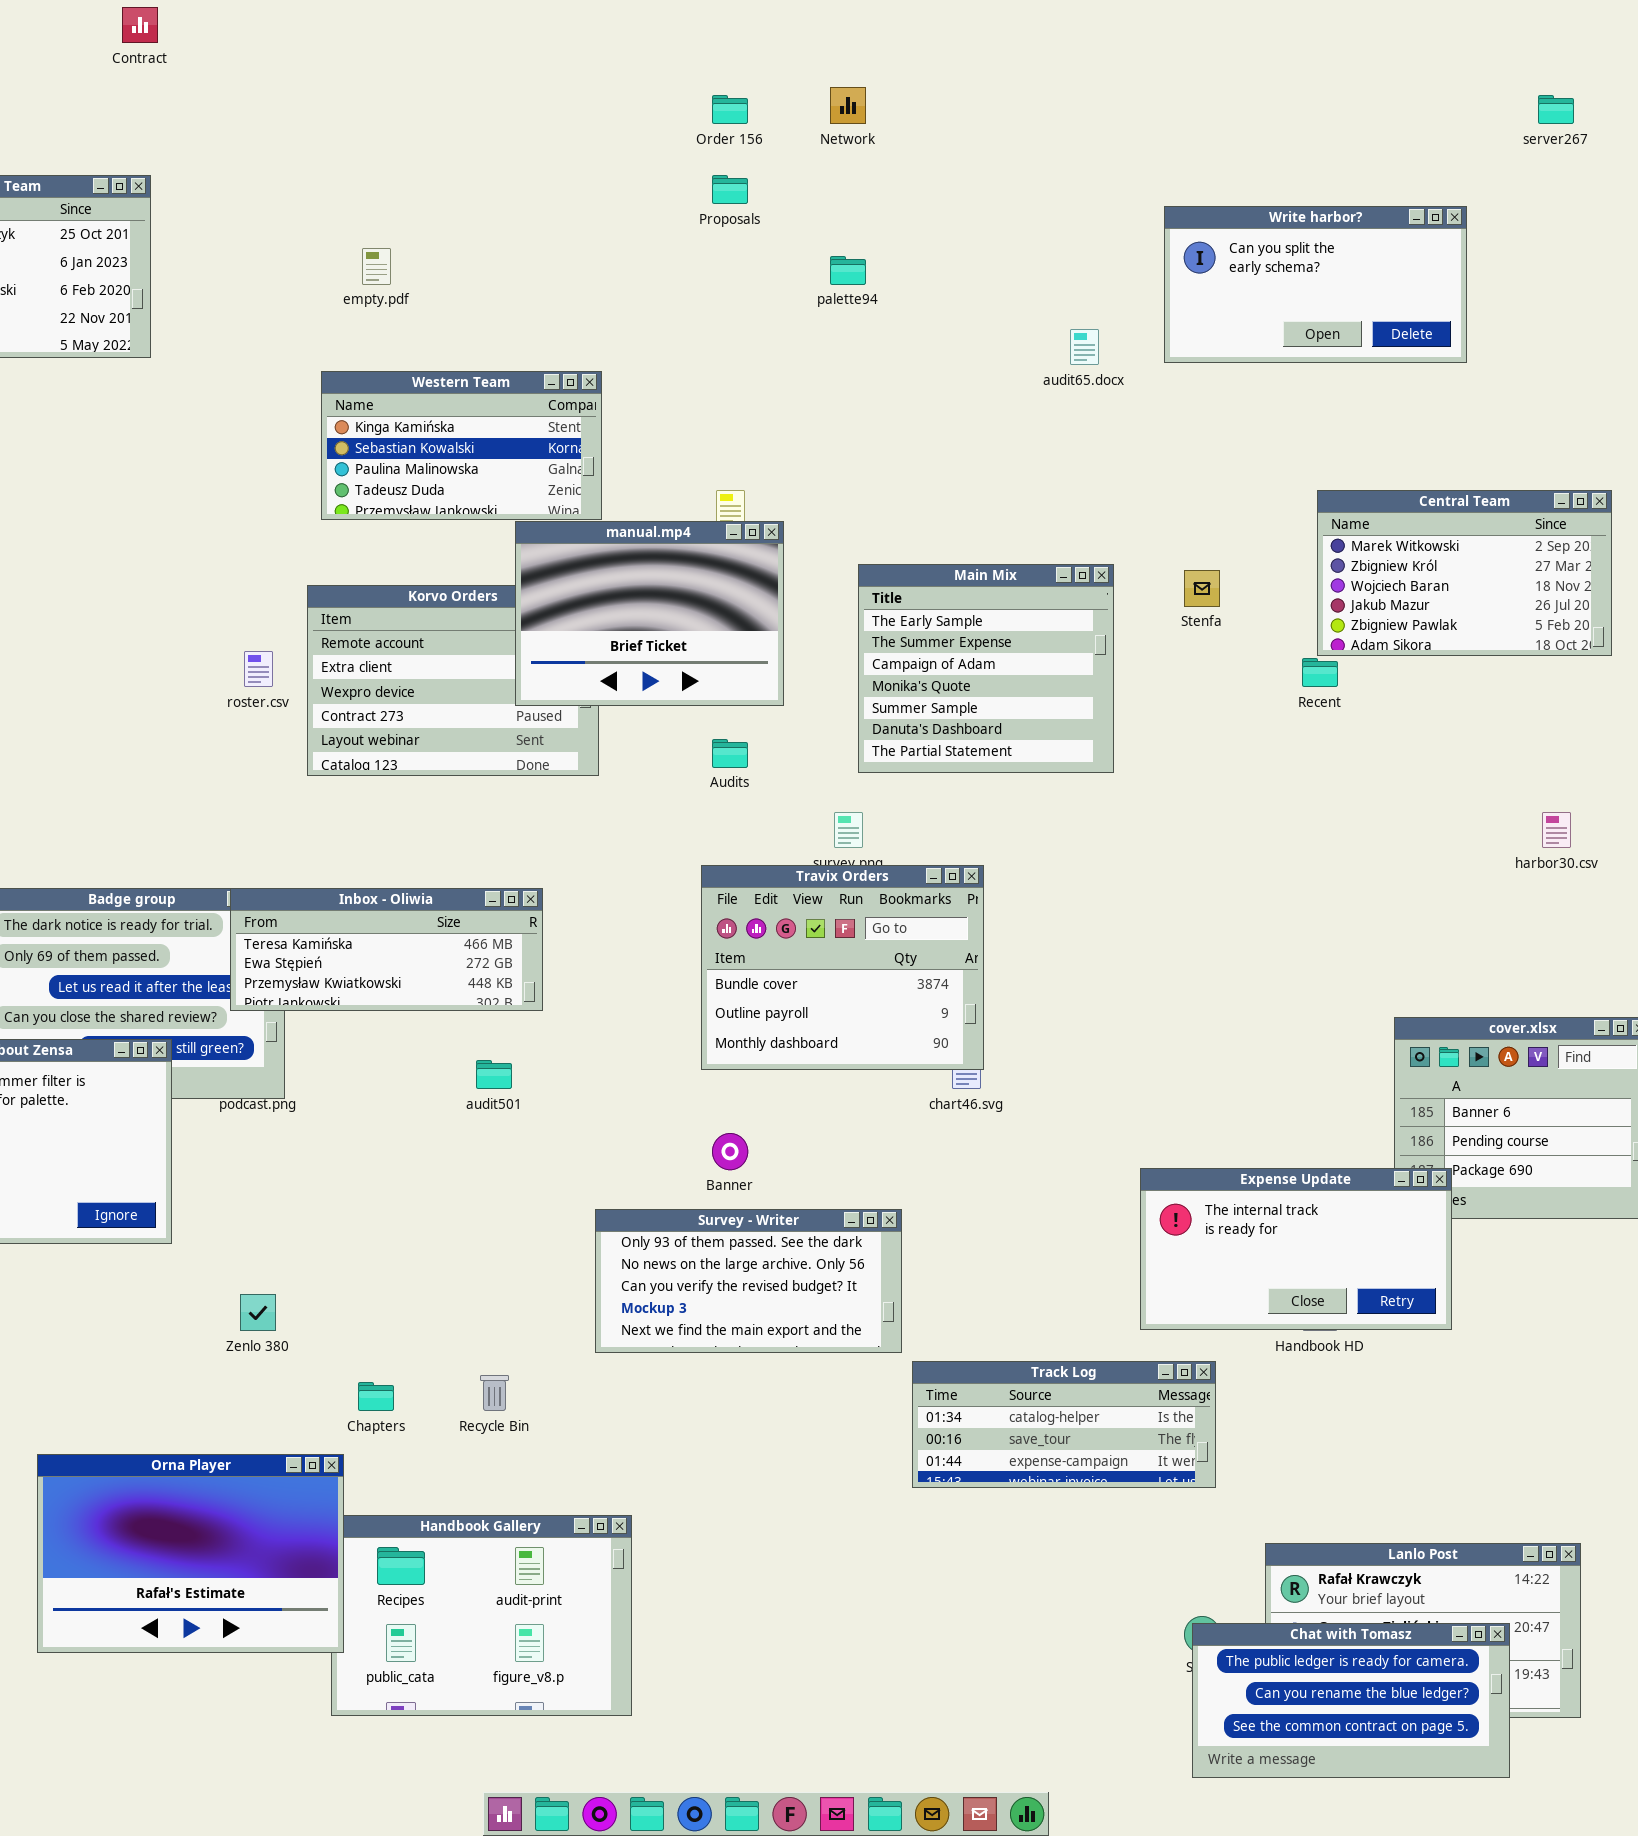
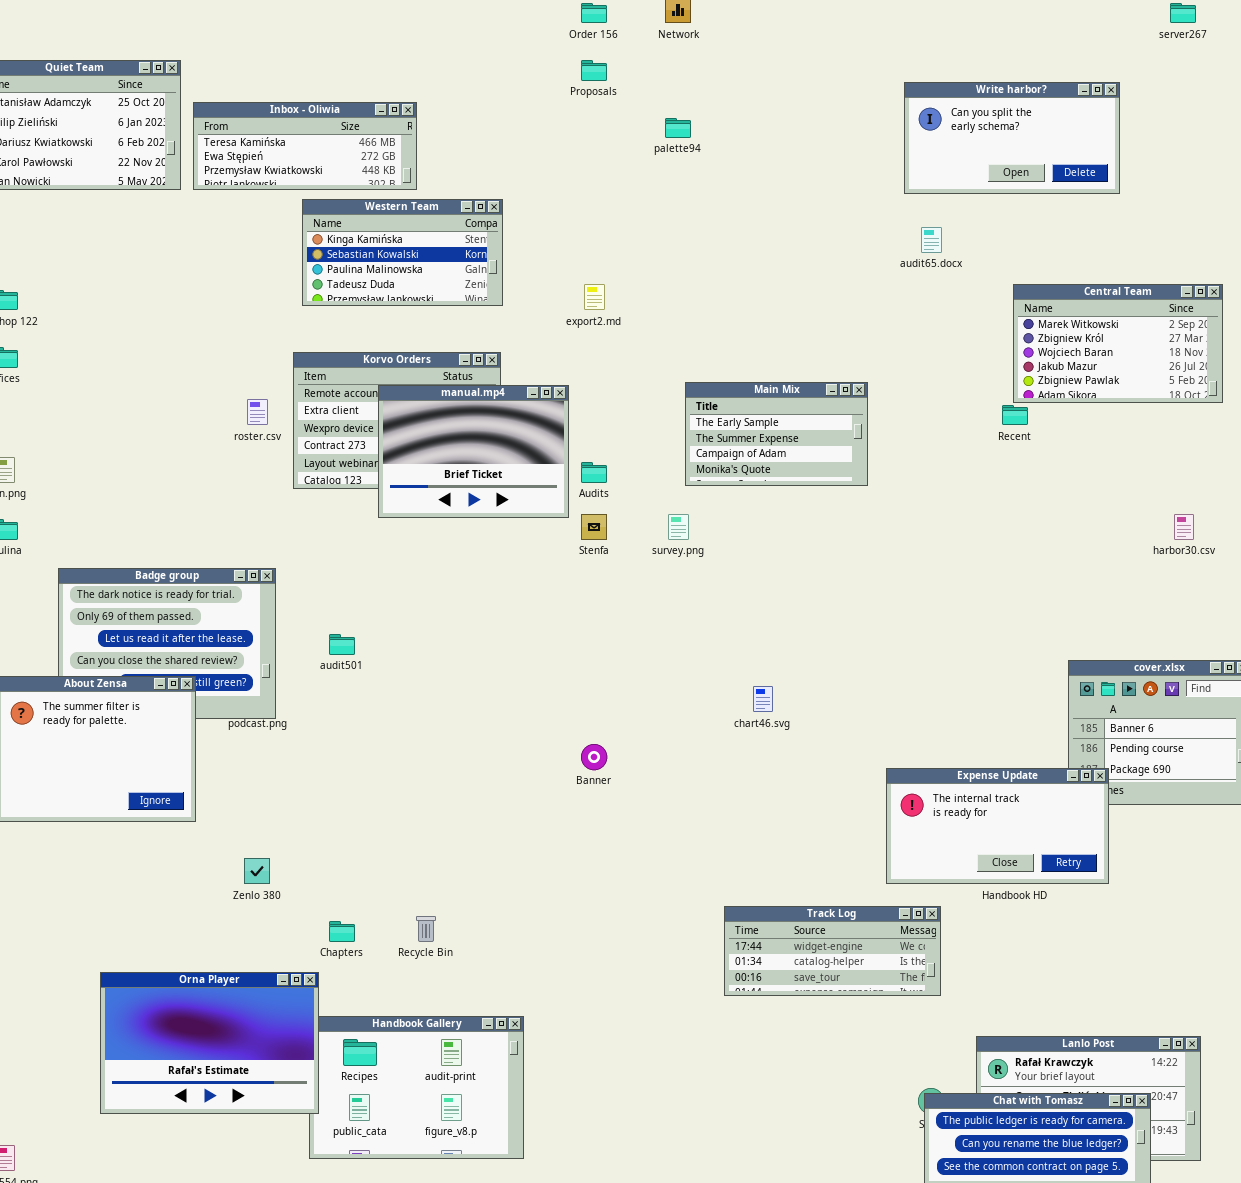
audit65.docx: [1070,329,1099,365] -> [921,227,942,253], moved
manual.mp4: [515,521,784,706] -> [378,385,569,518], moved
Main Mix: [858,564,1114,773] -> [685,382,868,486], resized
Stenfa: [1184,570,1220,607] -> [581,514,607,540], moved
Travix Orders: [701,865,984,1070] -> none, closed
Inbox - Oliwia: [230,888,543,1011] -> [193,102,417,190], moved
audit501: [476,1060,512,1089] -> [329,634,355,655], moved
Survey - Writer: [595,1209,902,1353] -> none, closed
Track Log: [912,1361,1216,1488] -> [724,906,941,996], scrolled up 1 row

